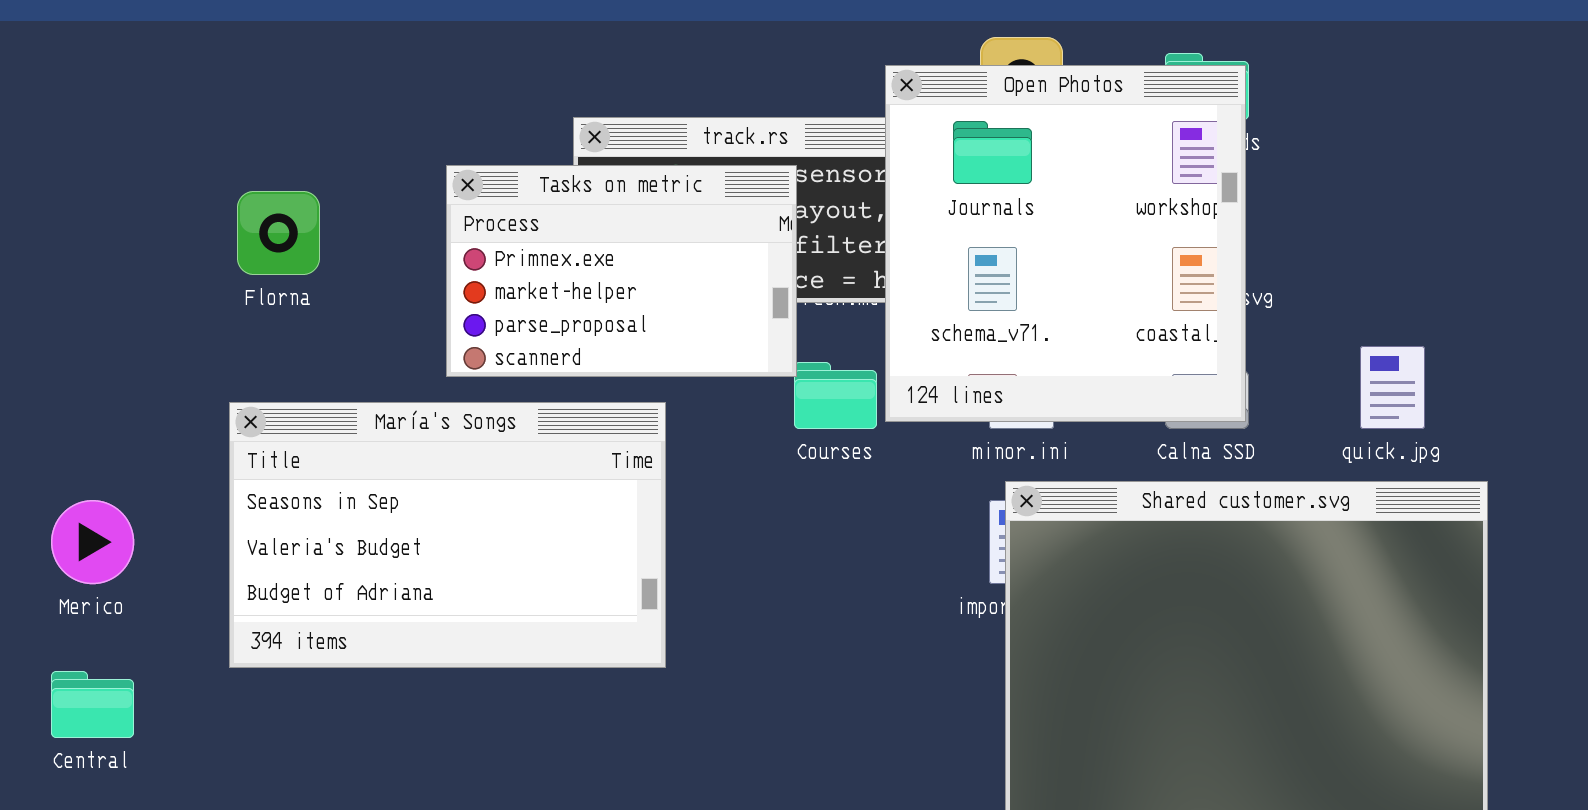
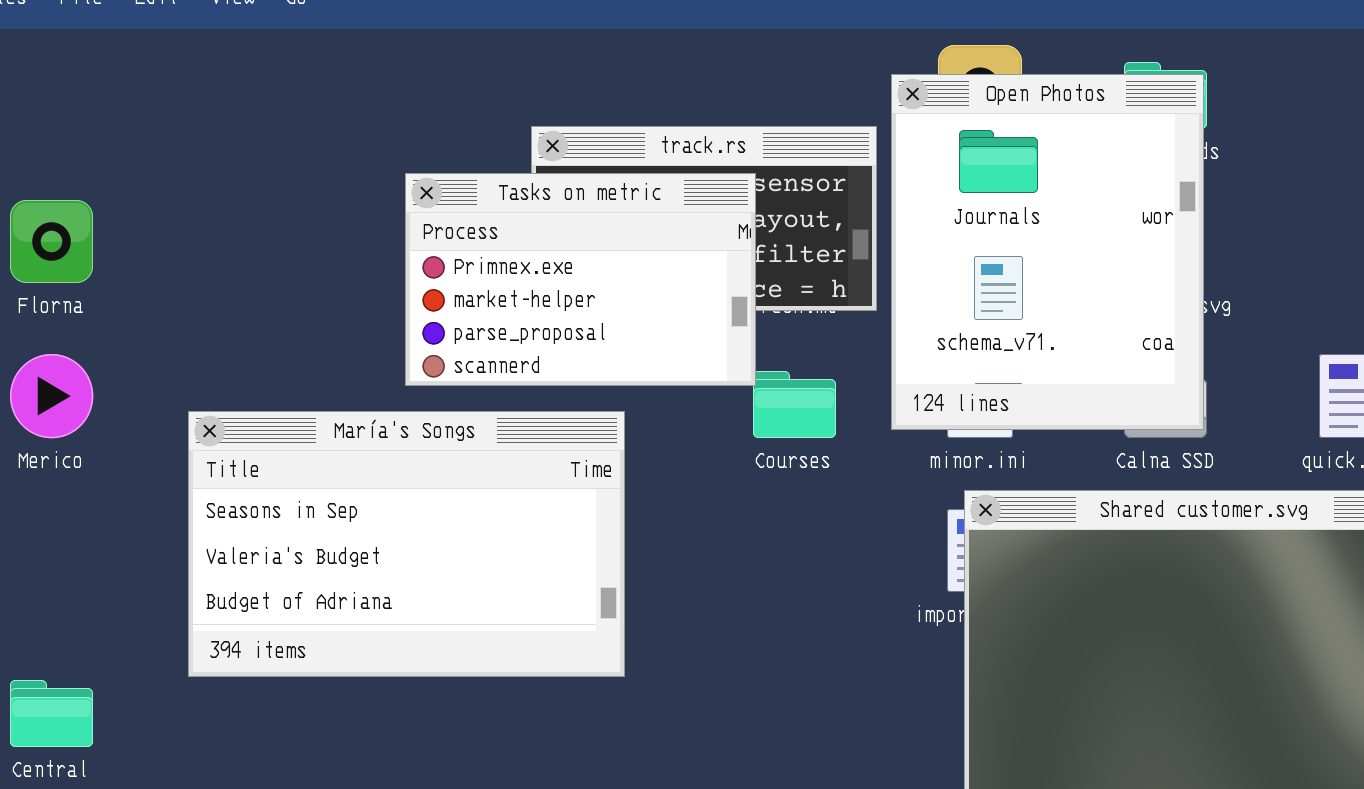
Open Photos: [885,65,1246,422] -> [891,74,1204,430], resized
Florna: [237,191,320,275] -> [10,200,93,283], moved
Merico: [51,500,134,584] -> [10,354,93,438], moved

